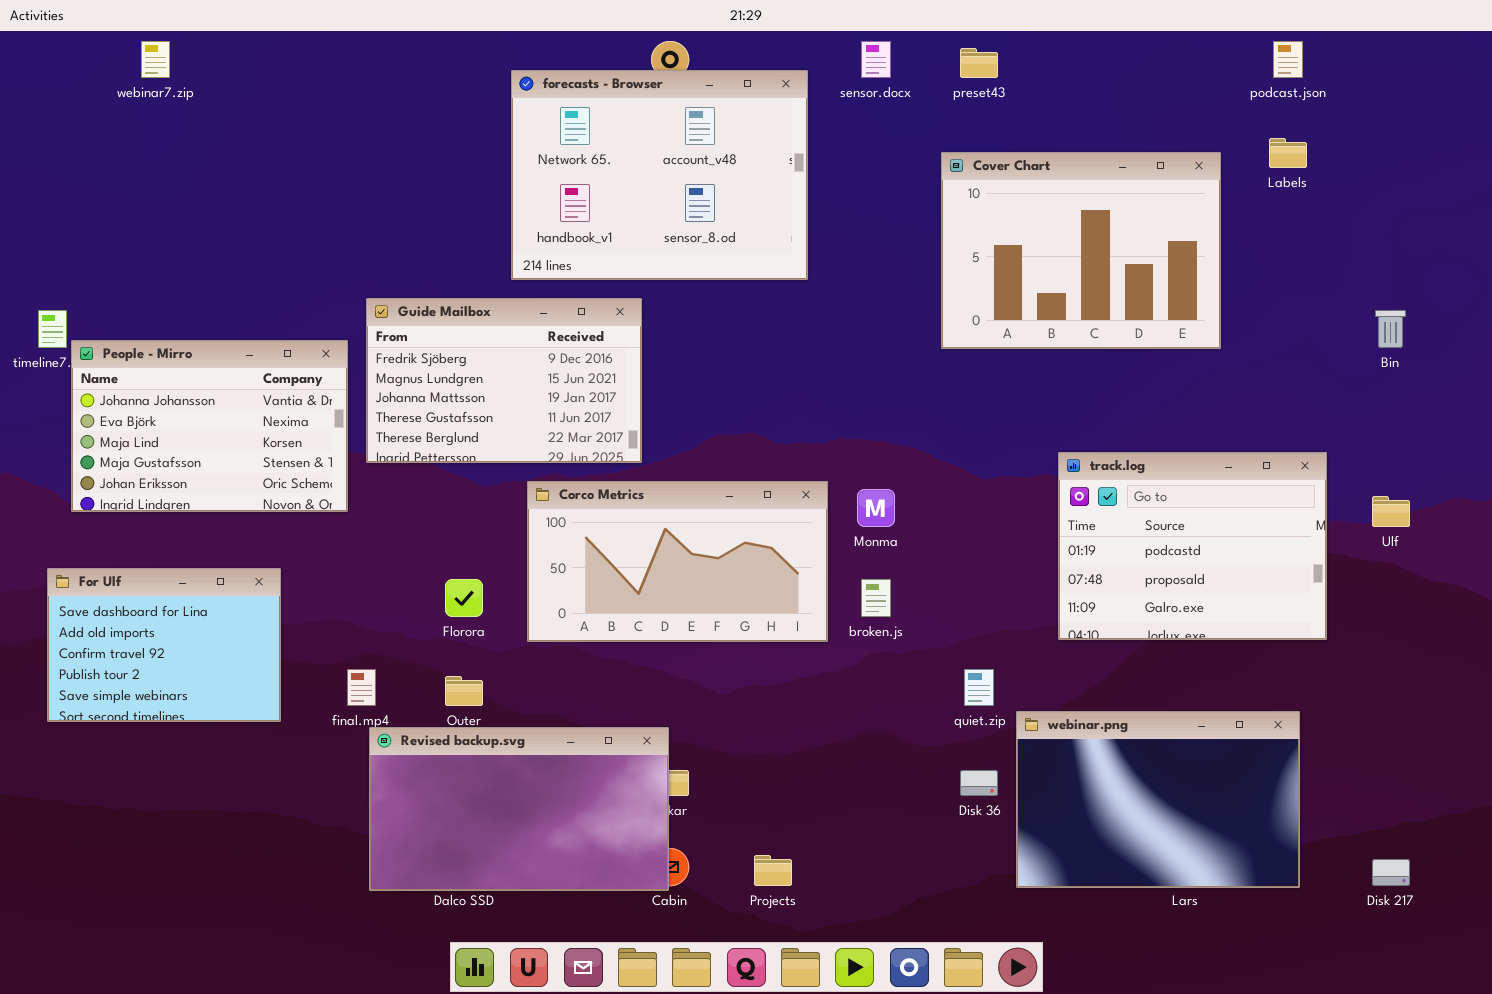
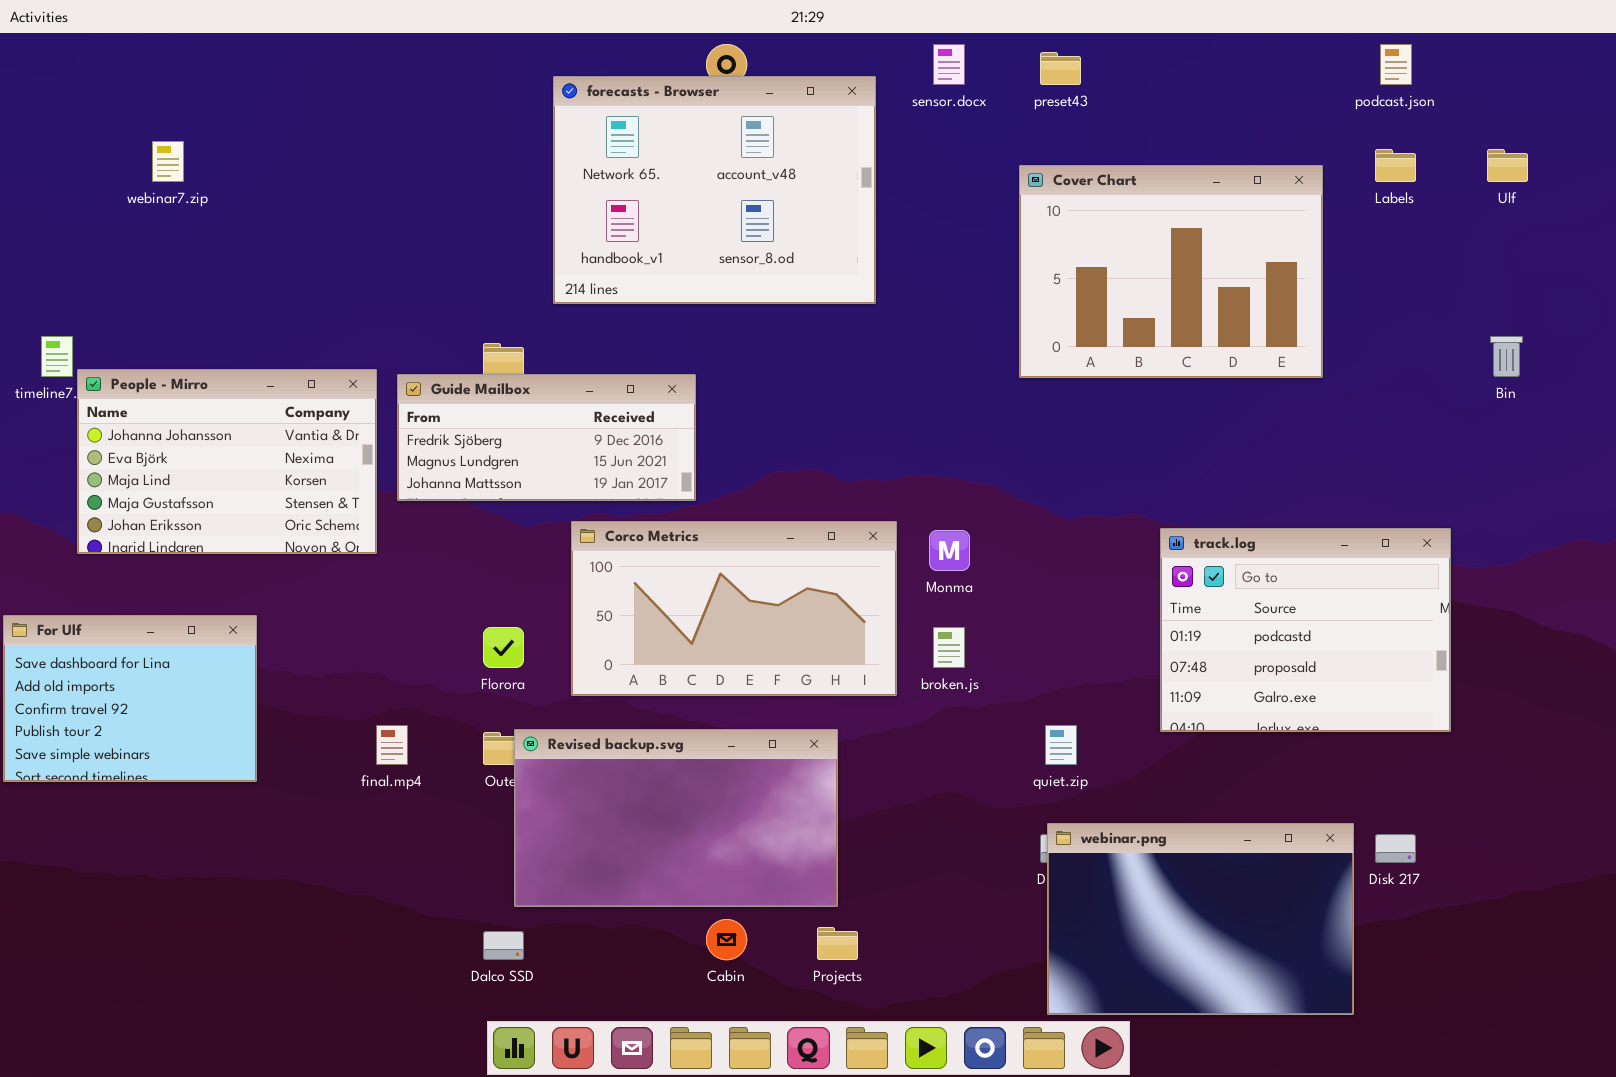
webinar7.zip: [141,41,170,78] -> [152,141,184,182], moved
Guide Mailbox: [366,298,642,463] -> [397,374,696,501], resized
track.log: [1058,452,1327,640] -> [1160,528,1451,732], moved
Ulf: [1372,496,1410,527] -> [1487,149,1528,182], moved
For Ulf: [47,568,281,722] -> [3,615,257,782], moved
webinar.png: [1016,711,1300,888] -> [1047,823,1354,1015], moved
Revised backup.svg: [369,727,669,891] -> [514,729,838,907], moved
Disk 217: [1372,859,1410,886] -> [1375,834,1416,863], moved

